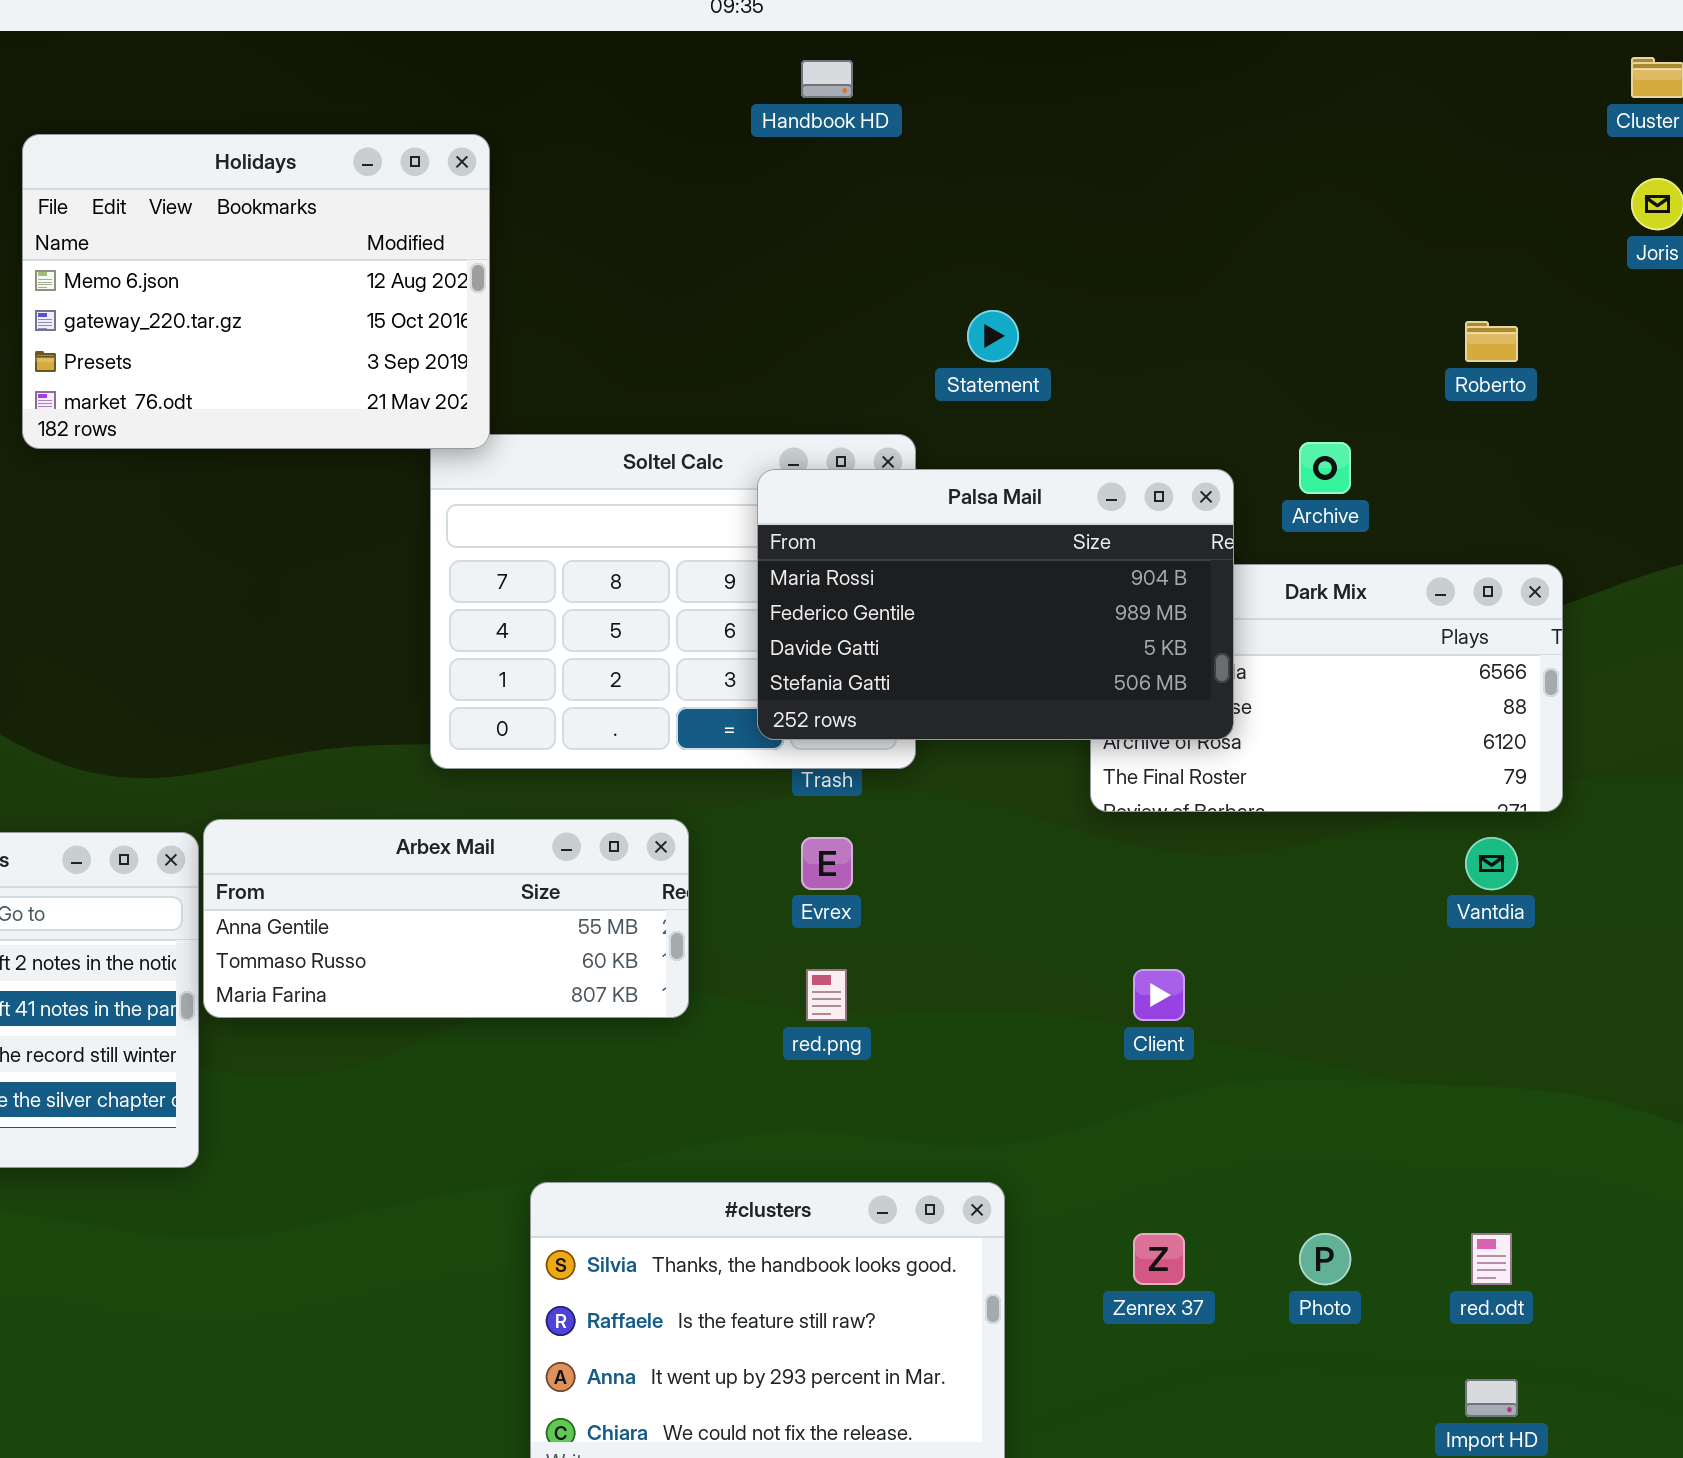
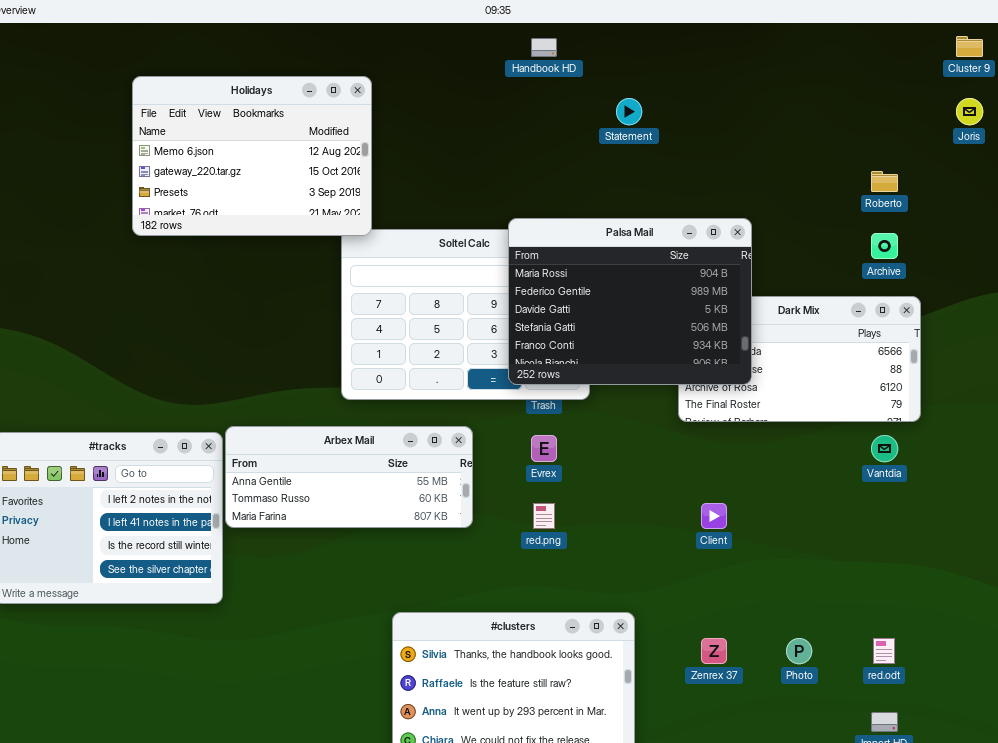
Statement: [967,310,1019,362] -> [616,98,642,125], moved
Archive: [1299,442,1351,494] -> [871,233,898,259], moved
Palsa Mail: [757,469,1234,740] -> [508,218,752,385], resized

